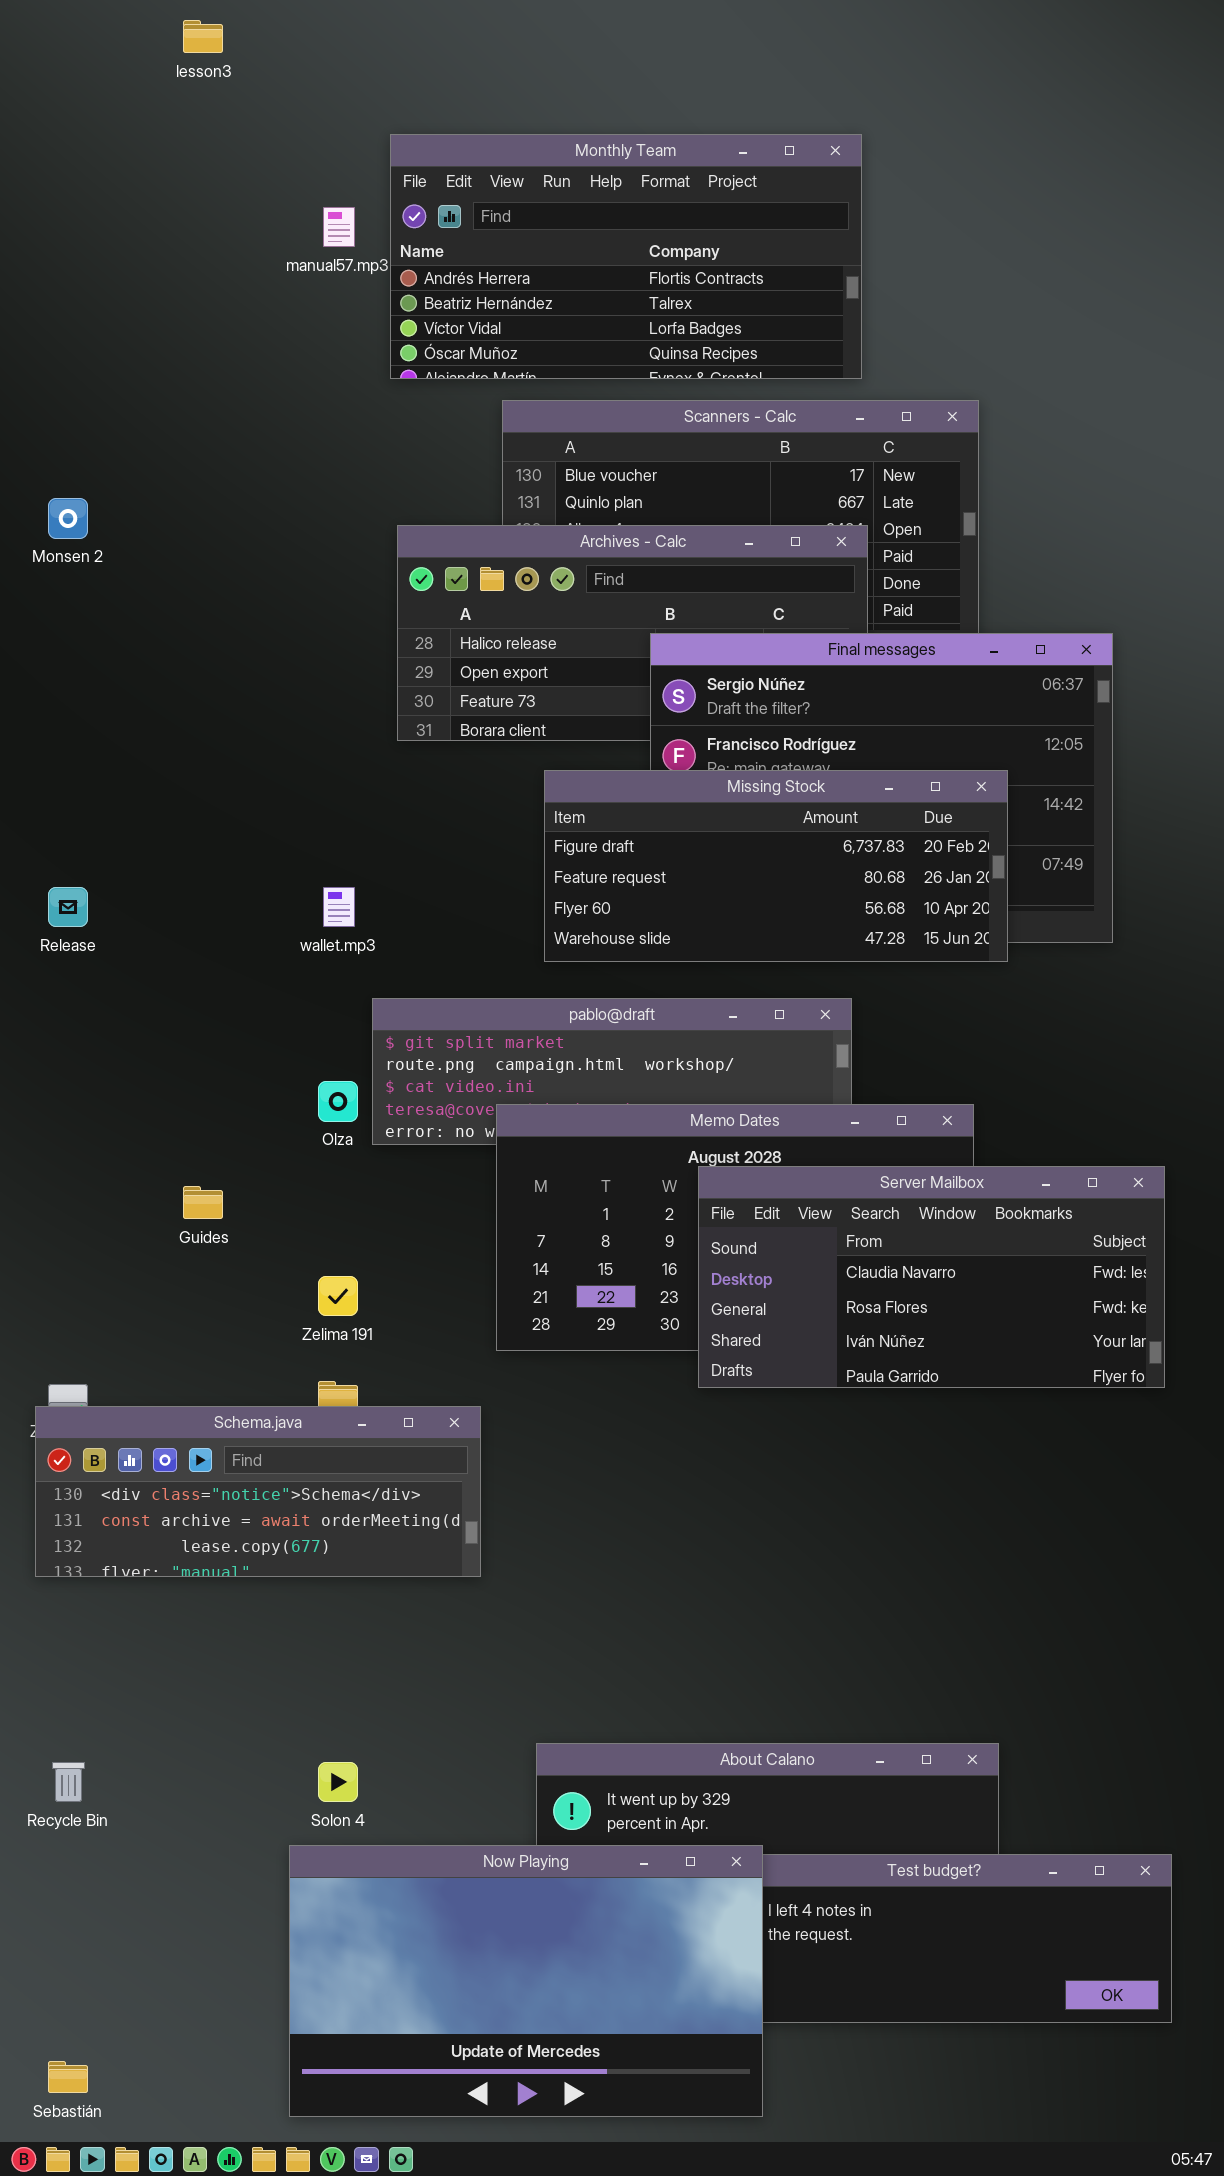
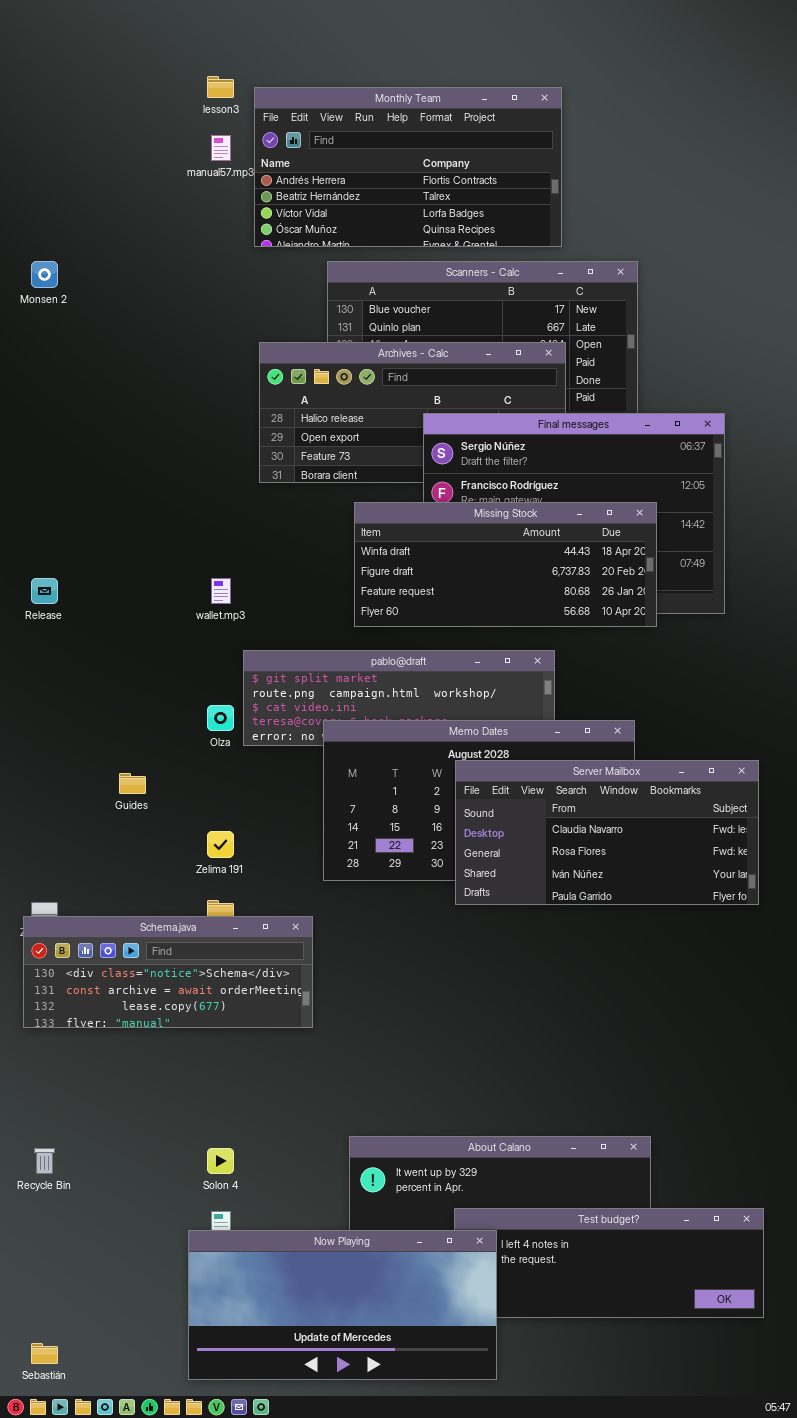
lesson3: [183,20,223,53] -> [207,76,234,98], moved
Monsen 2: [48,498,88,539] -> [31,261,58,288], moved
Missing Stock: [544,770,1008,962] -> [354,502,657,627], scrolled up 1 row
Now Playing: [289,1845,763,2117] -> [188,1230,497,1380], resized

